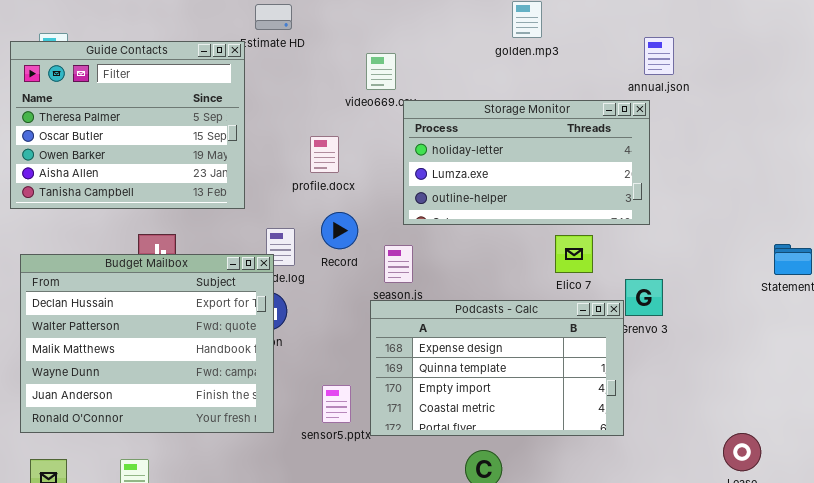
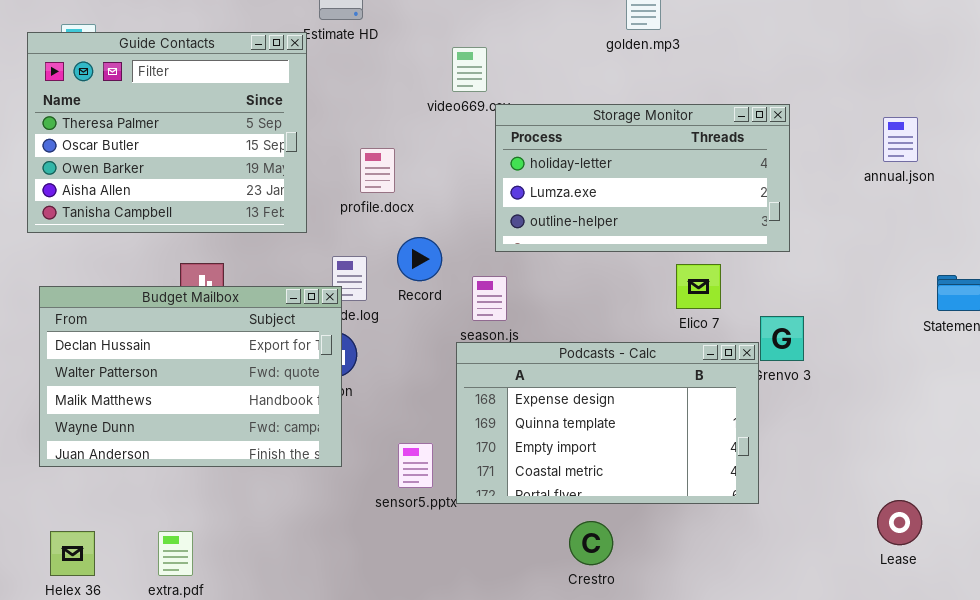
annual.json: [644,37,674,75] -> [883,117,918,162], moved
profile.docx: [310,136,339,173] -> [360,148,395,193], moved
Budget Mailbox: [20,254,274,433] -> [39,286,342,467], resized

